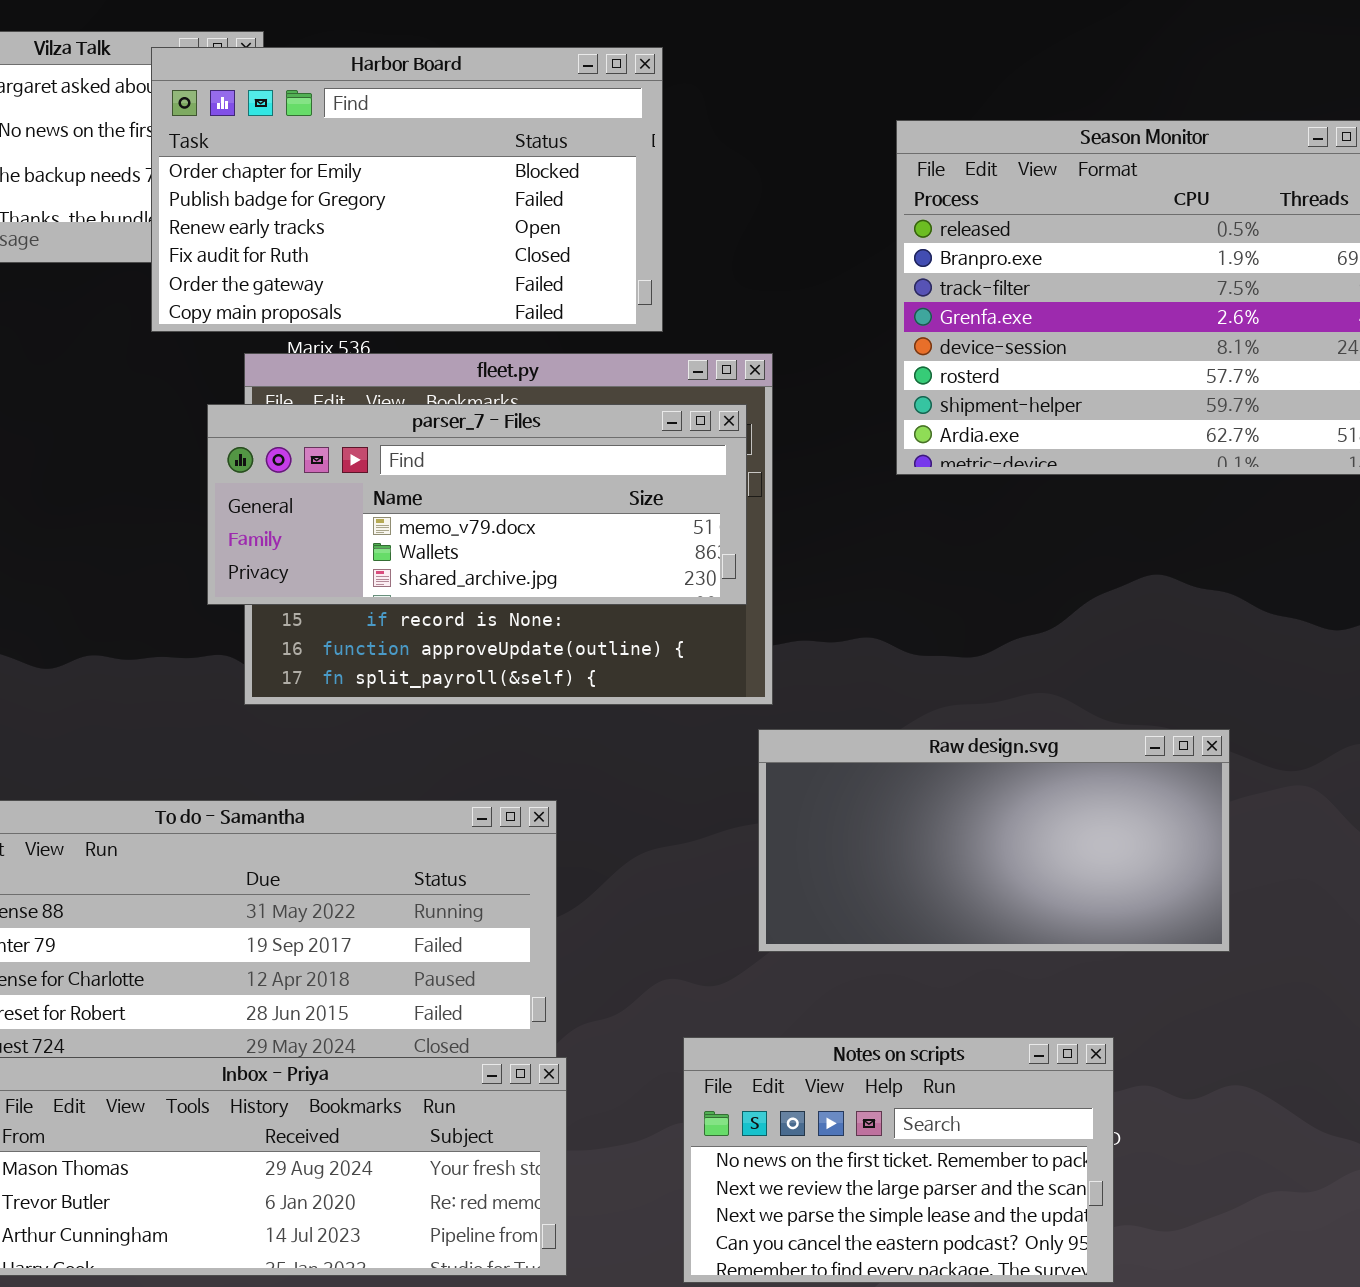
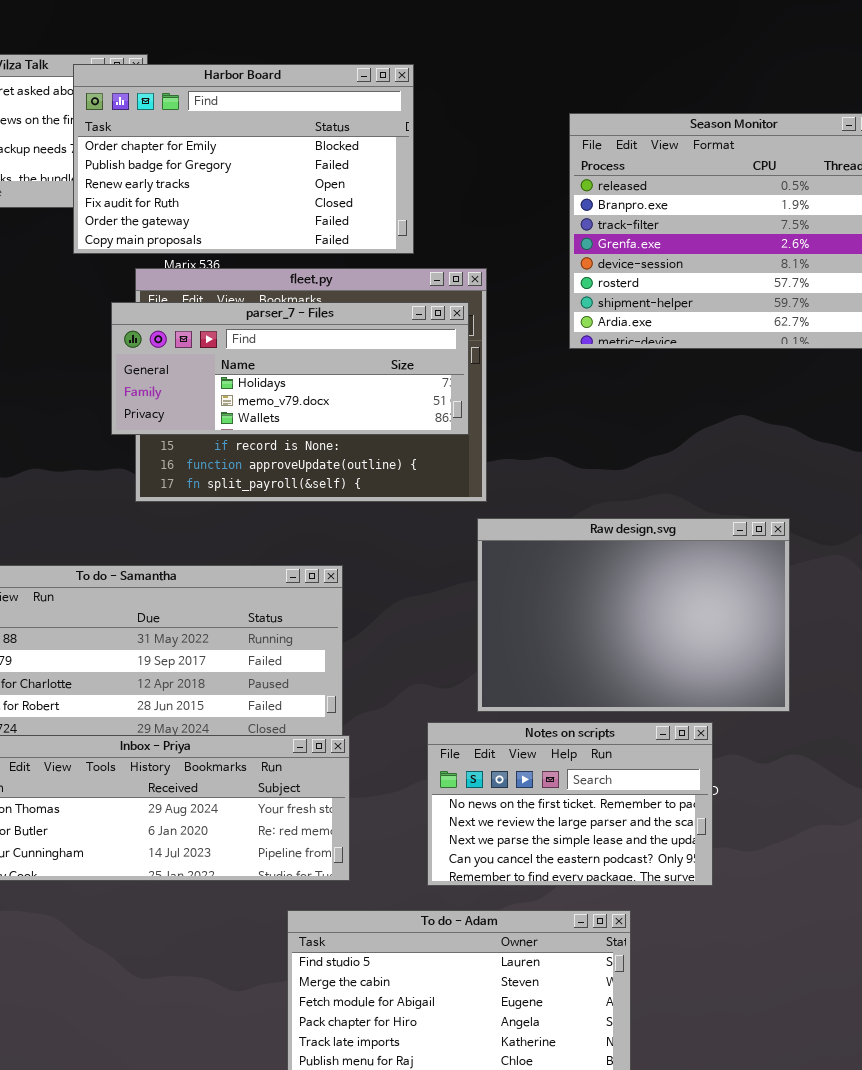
parser_7 - Files: [207,404,747,605] -> [111,302,469,435], scrolled up 1 row
Raw design.svg: [758,729,1230,952] -> [477,518,790,712], resized

